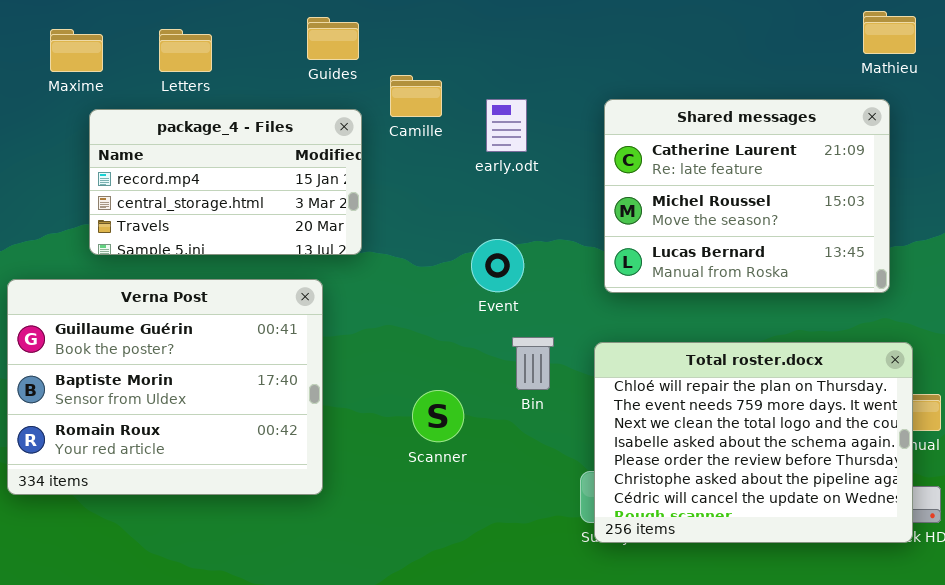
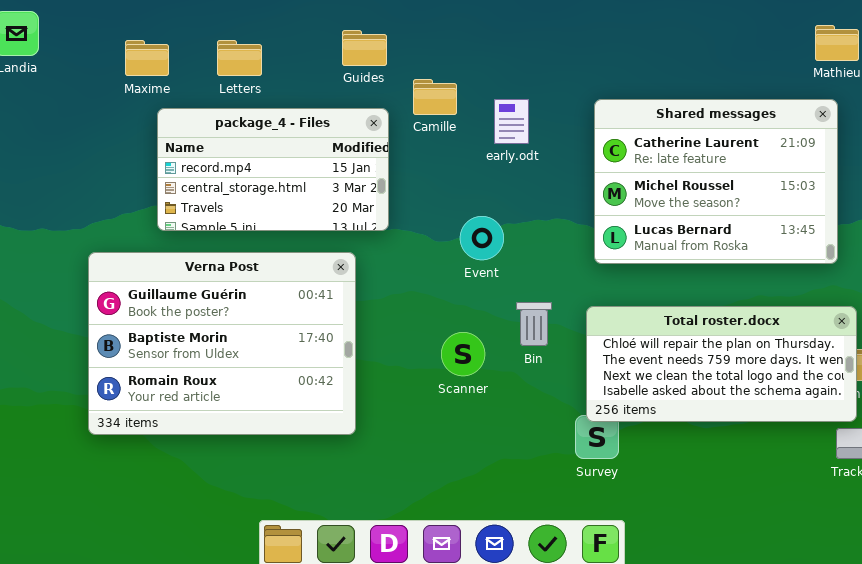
Event: [471,239,524,292] -> [460,216,504,260], moved
Total roster.docx: [594,342,913,543] -> [586,306,857,422], resized
Scanner: [412,390,464,442] -> [441,332,485,376], moved

